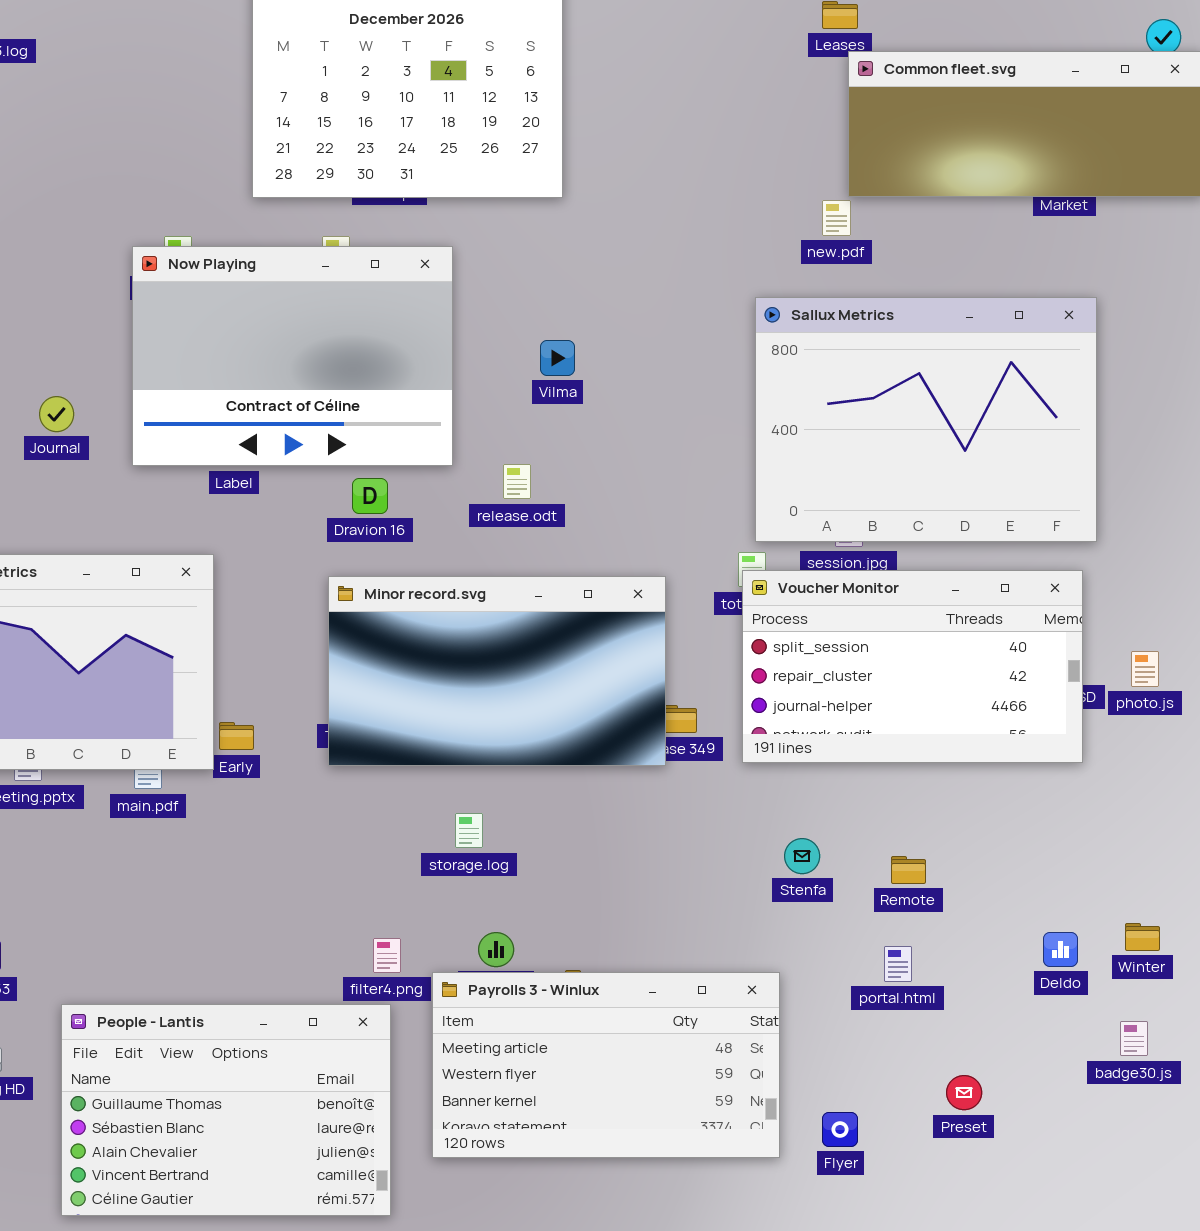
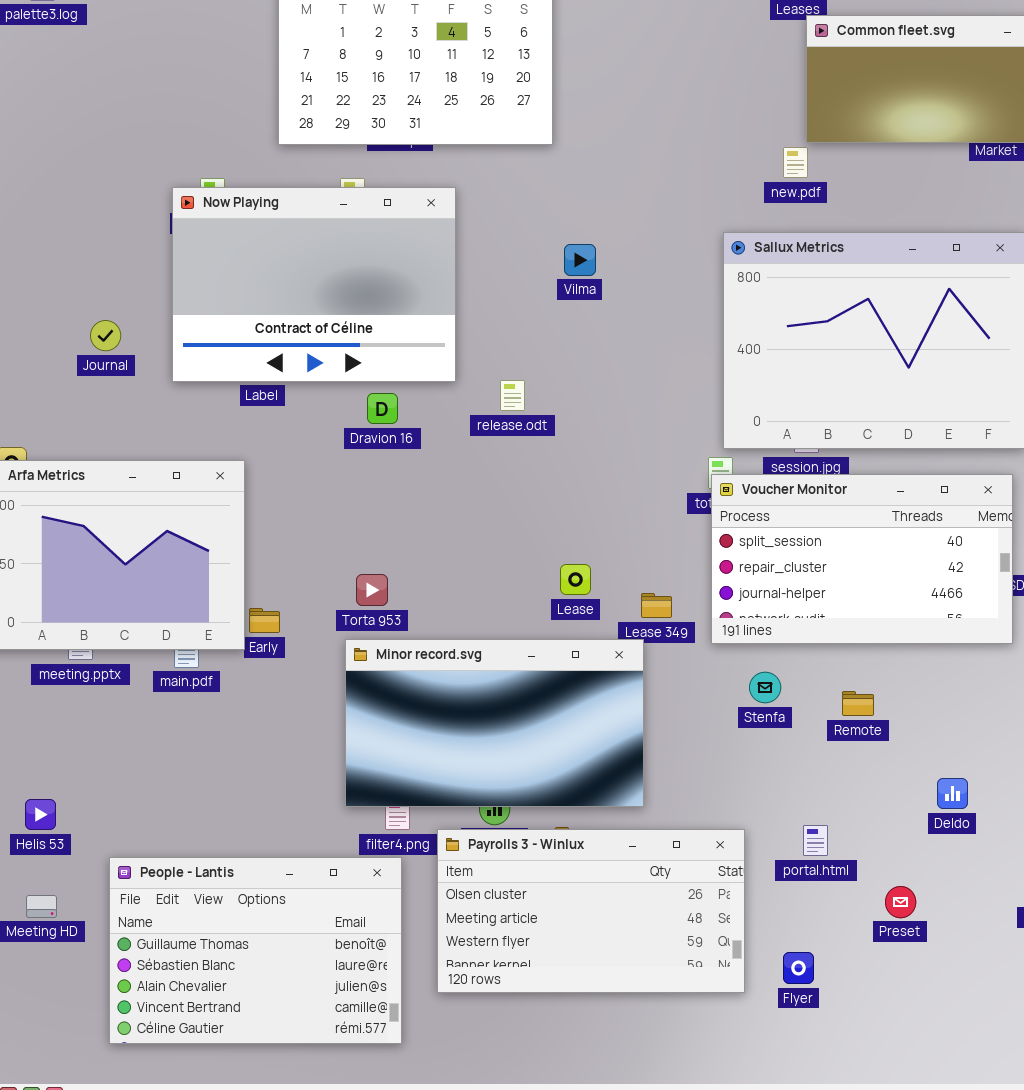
Vilma: [540,340,575,376] -> [564,244,596,276], moved
Minor record.svg: [328,576,666,766] -> [345,639,644,807], moved
Stenfa: [784,838,820,874] -> [749,672,781,703], moved
Remote: [891,856,926,884] -> [842,691,874,716], moved
Deldo: [1043,932,1078,967] -> [937,778,968,809], moved
portal.html: [884,946,912,982] -> [803,825,828,856], moved
Payrolls 3 - Winlux: [432,972,780,1158] -> [437,829,745,993], scrolled up 1 row
Preset: [946,1075,982,1110] -> [885,886,916,918], moved

